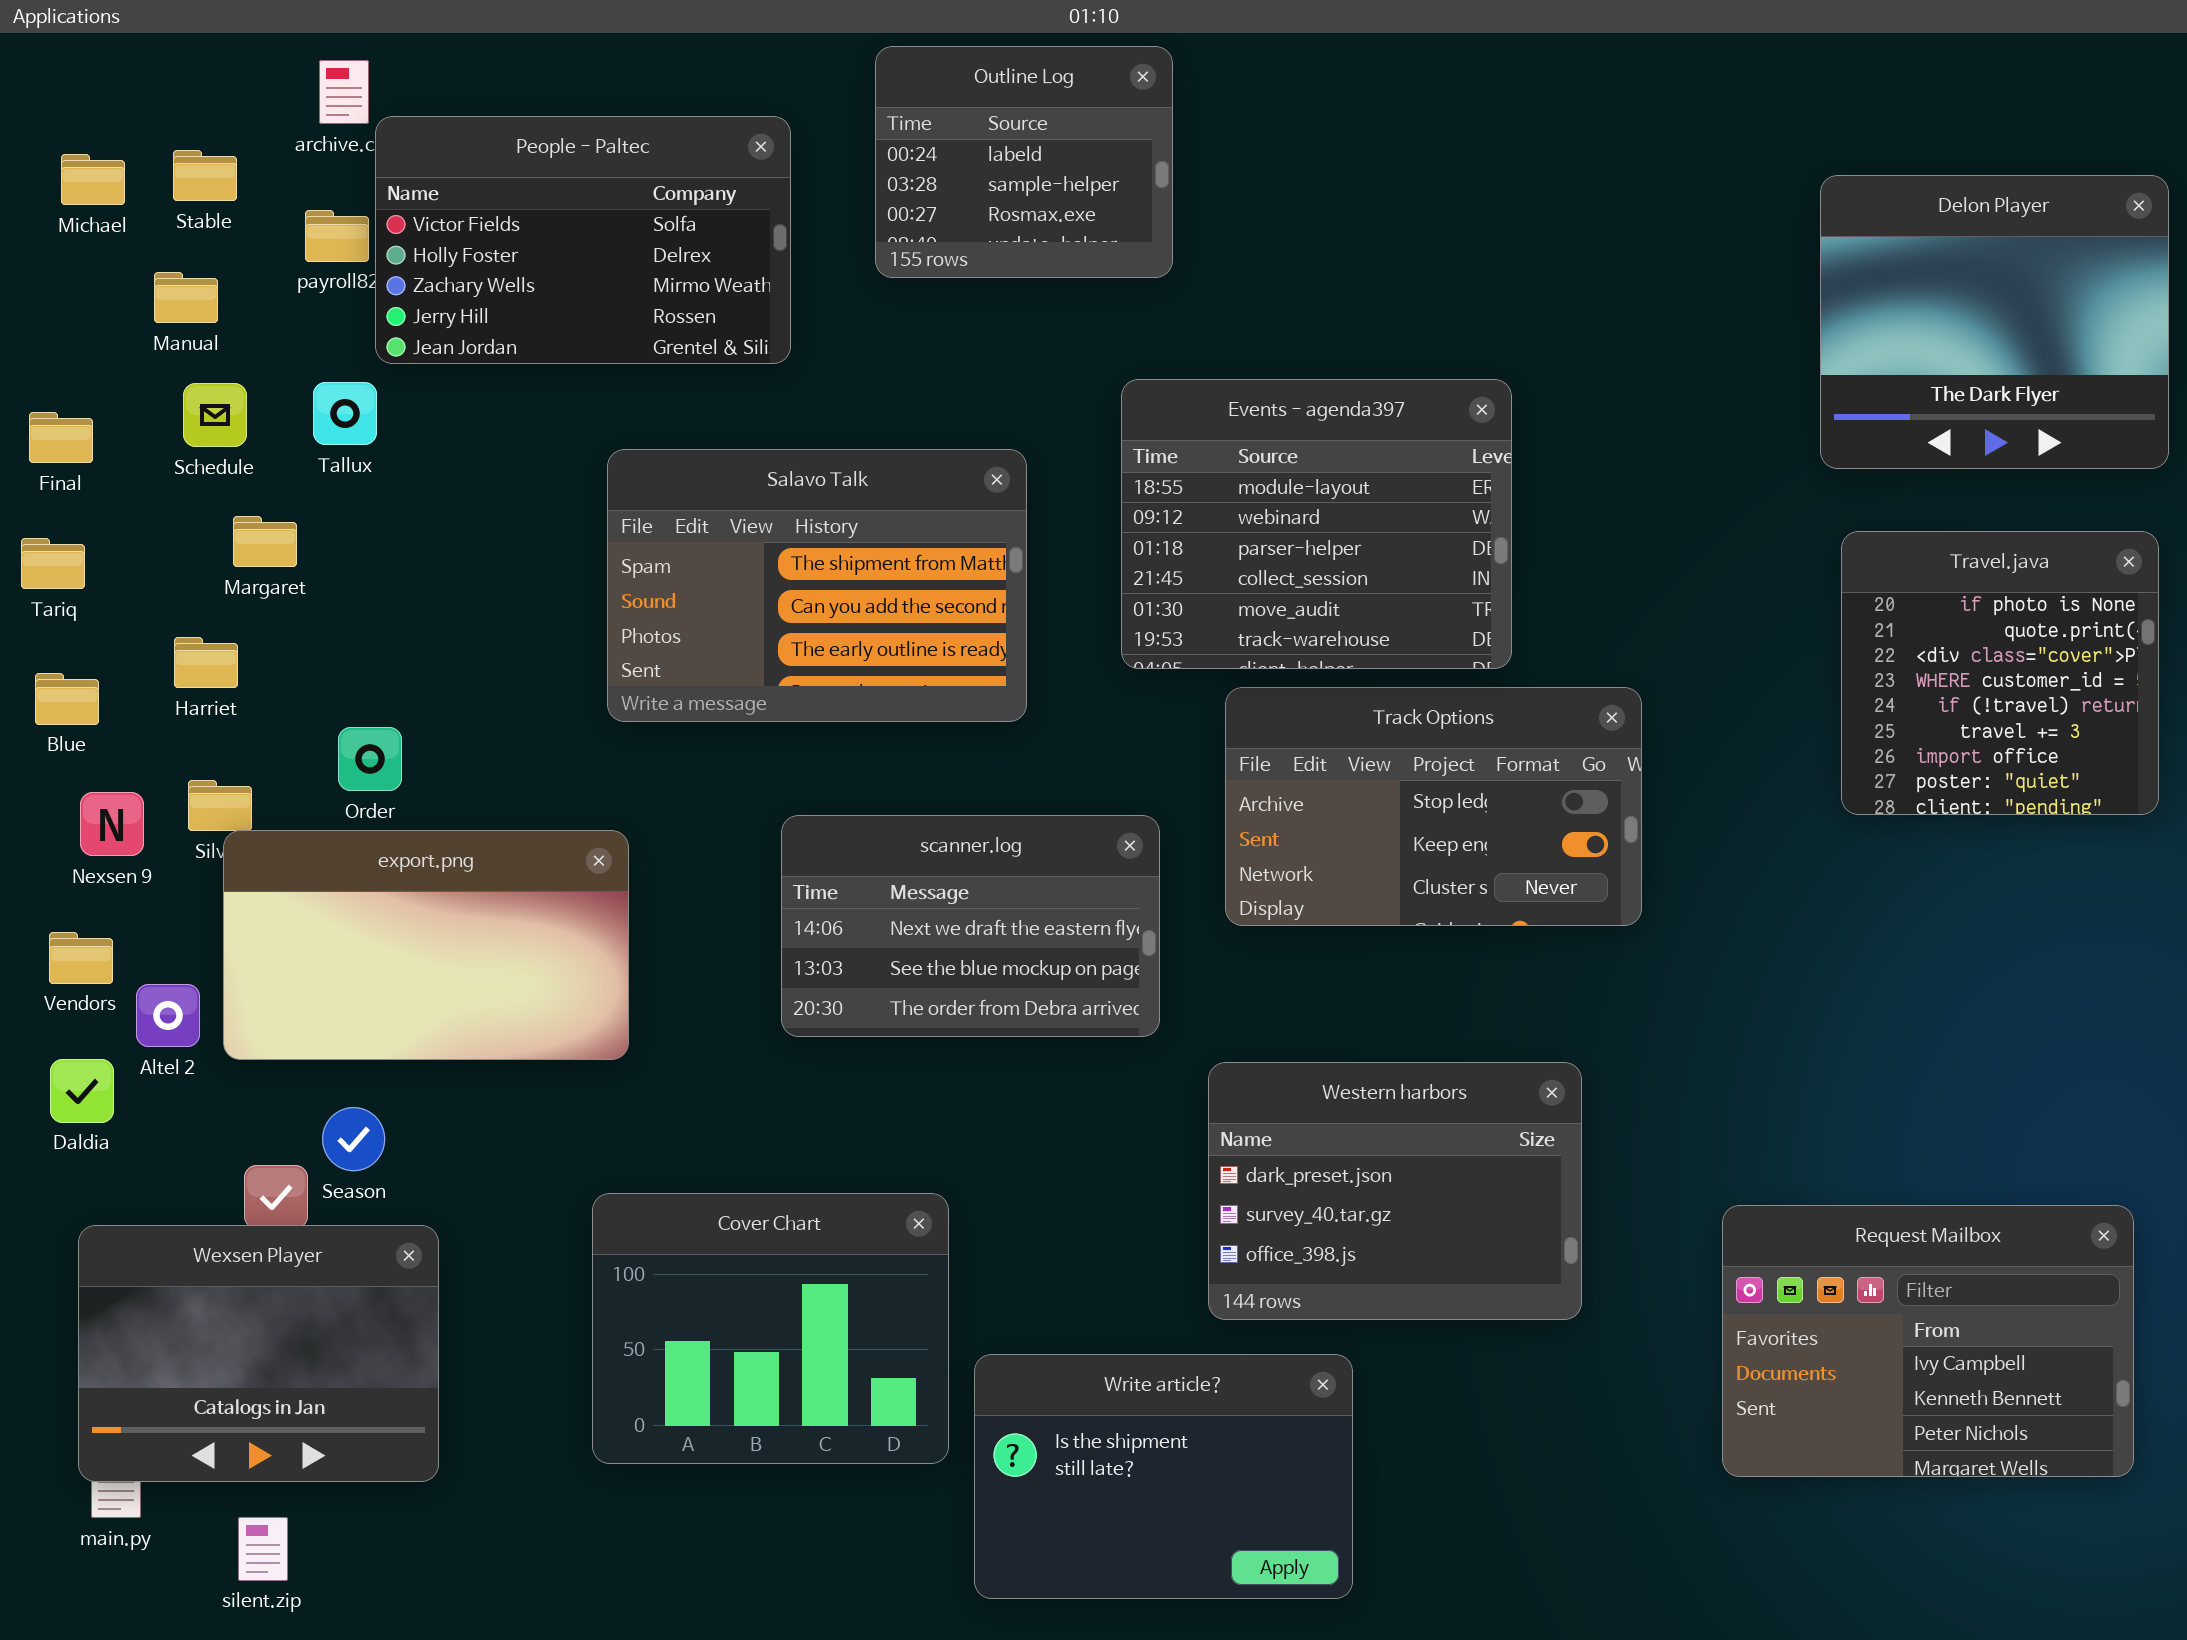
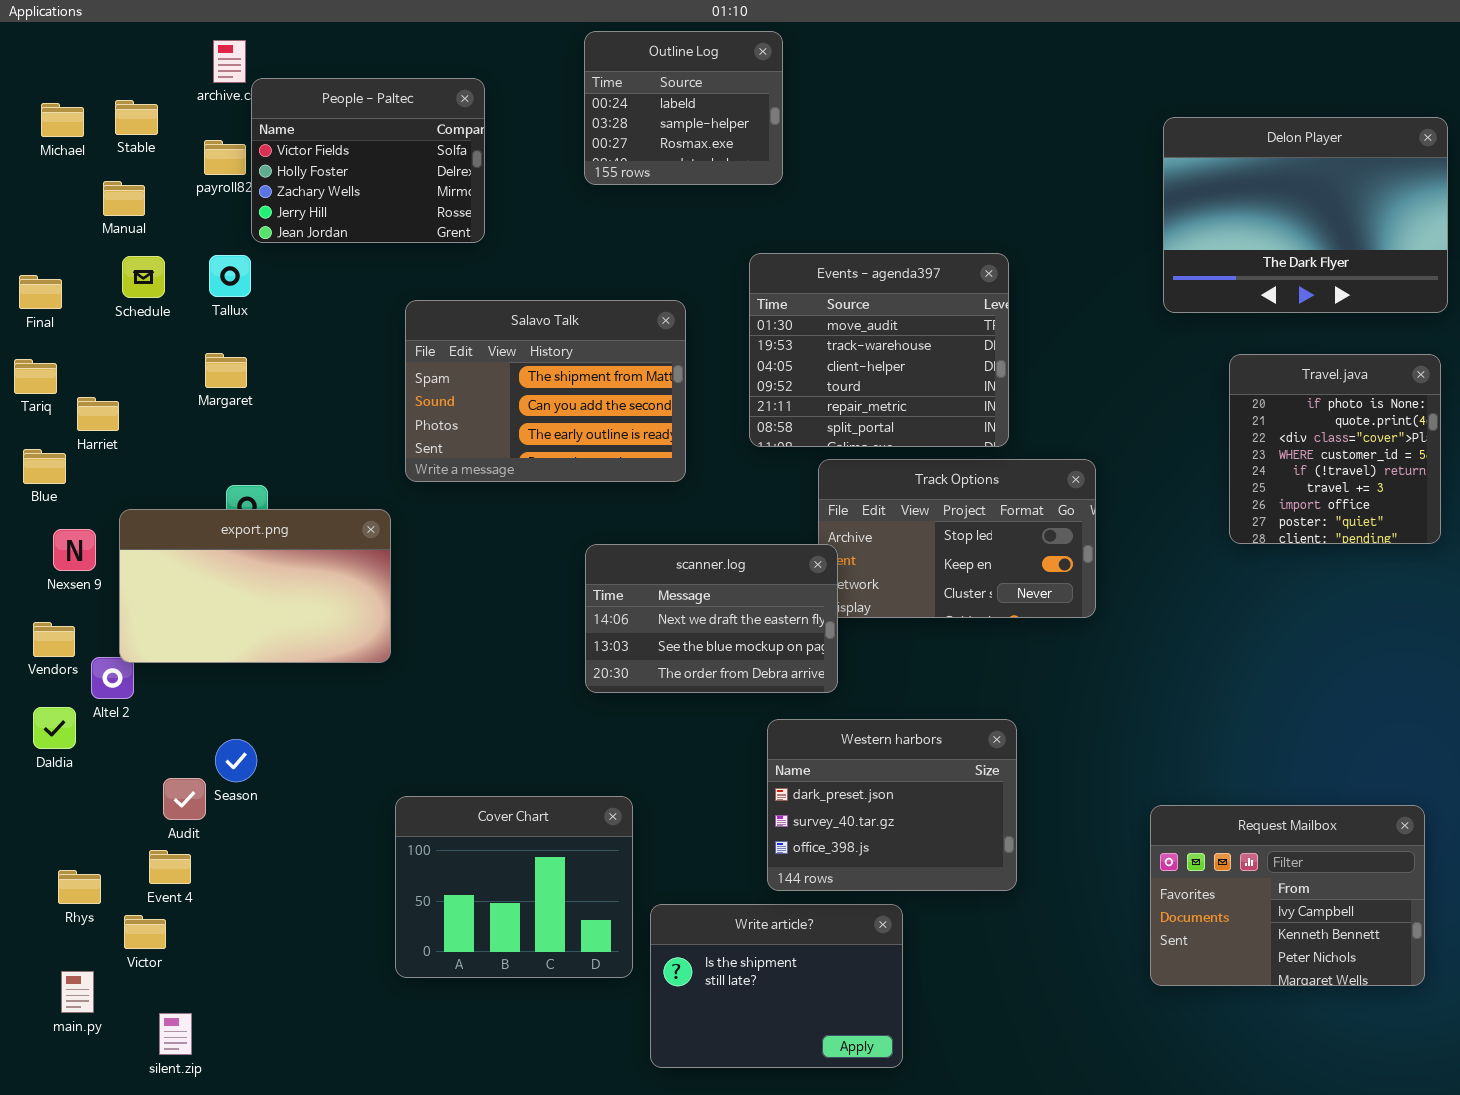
People - Paltec: [375,116,791,364] -> [251,78,485,243], resized
Delon Player: [1820,175,2169,469] -> [1163,117,1448,313], resized
Events - agenda397: [1121,379,1512,669] -> [749,253,1009,447], scrolled down 4 rows
Margaret: [233,516,297,567] -> [205,353,247,388], moved
Harriet: [174,637,238,688] -> [77,397,119,431], moved
scanner.log: [781,815,1160,1037] -> [585,544,838,693], moved
export.png: [223,830,629,1060] -> [119,509,391,663], moved
Western harbors: [1208,1062,1582,1320] -> [767,719,1017,891], moved
Wexsen Player: [78,1225,439,1482] -> none, closed

